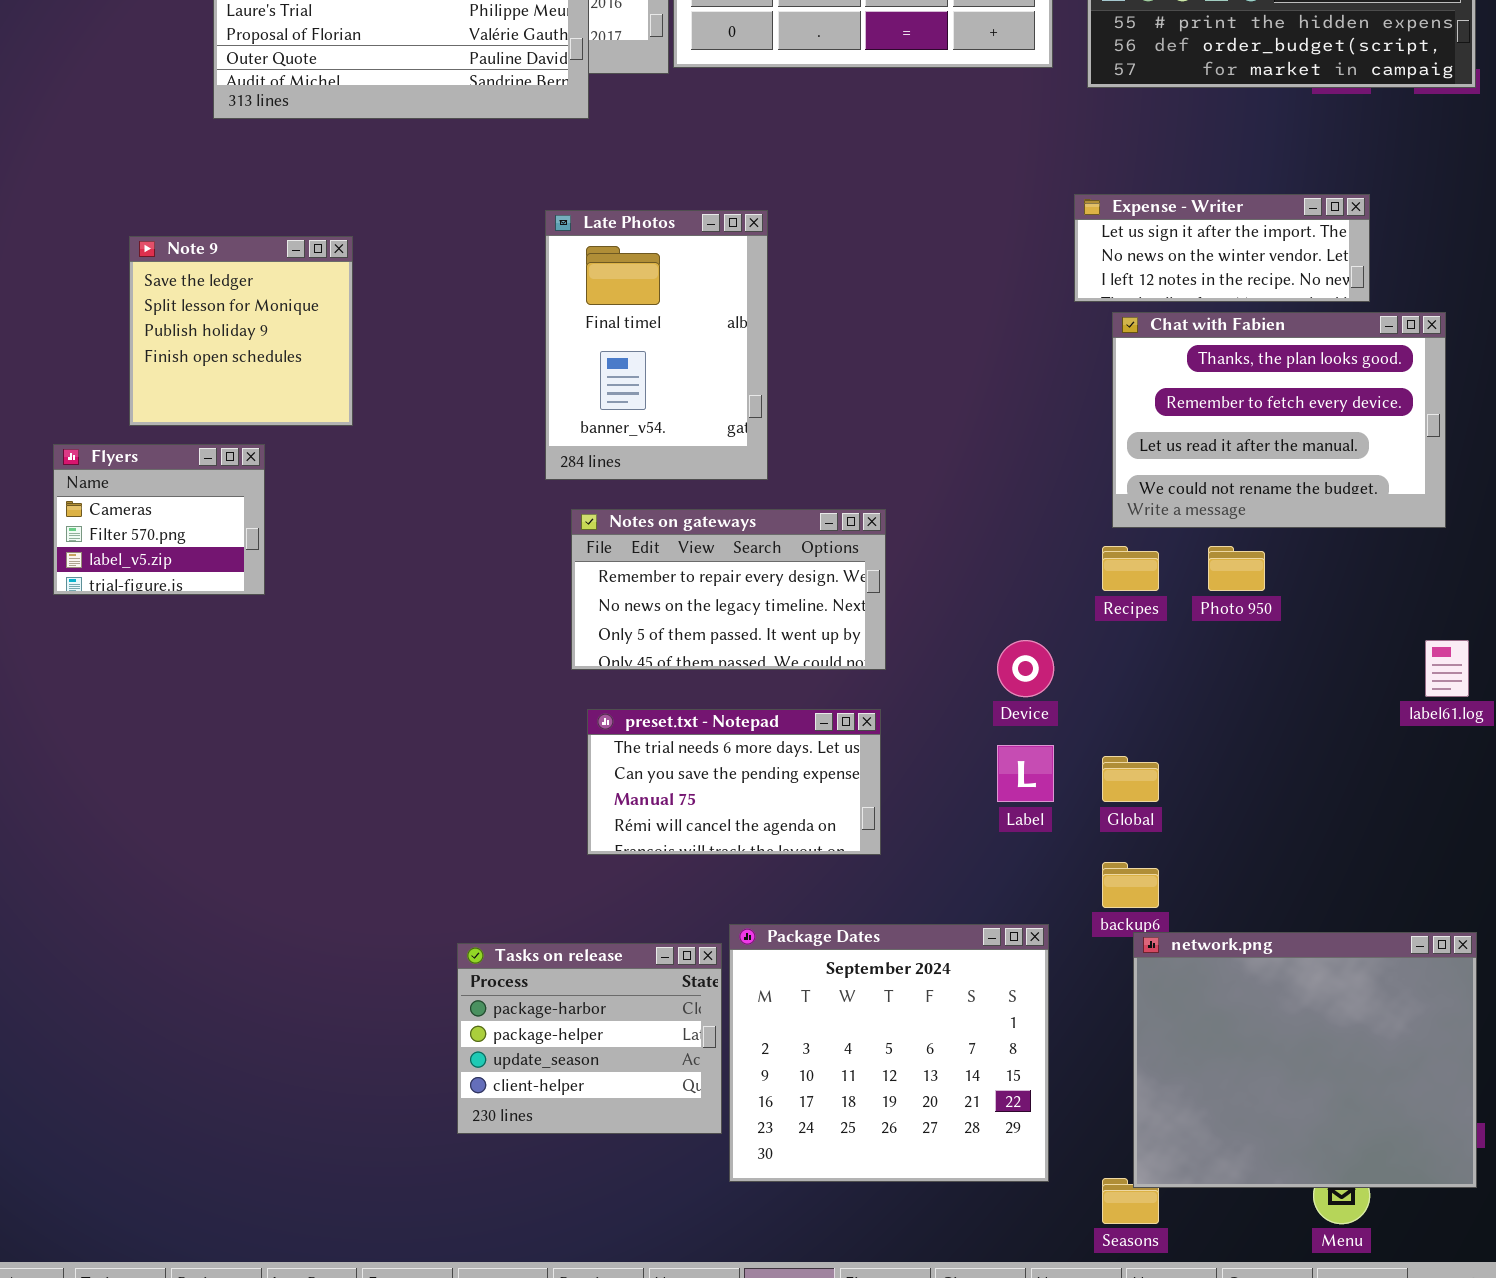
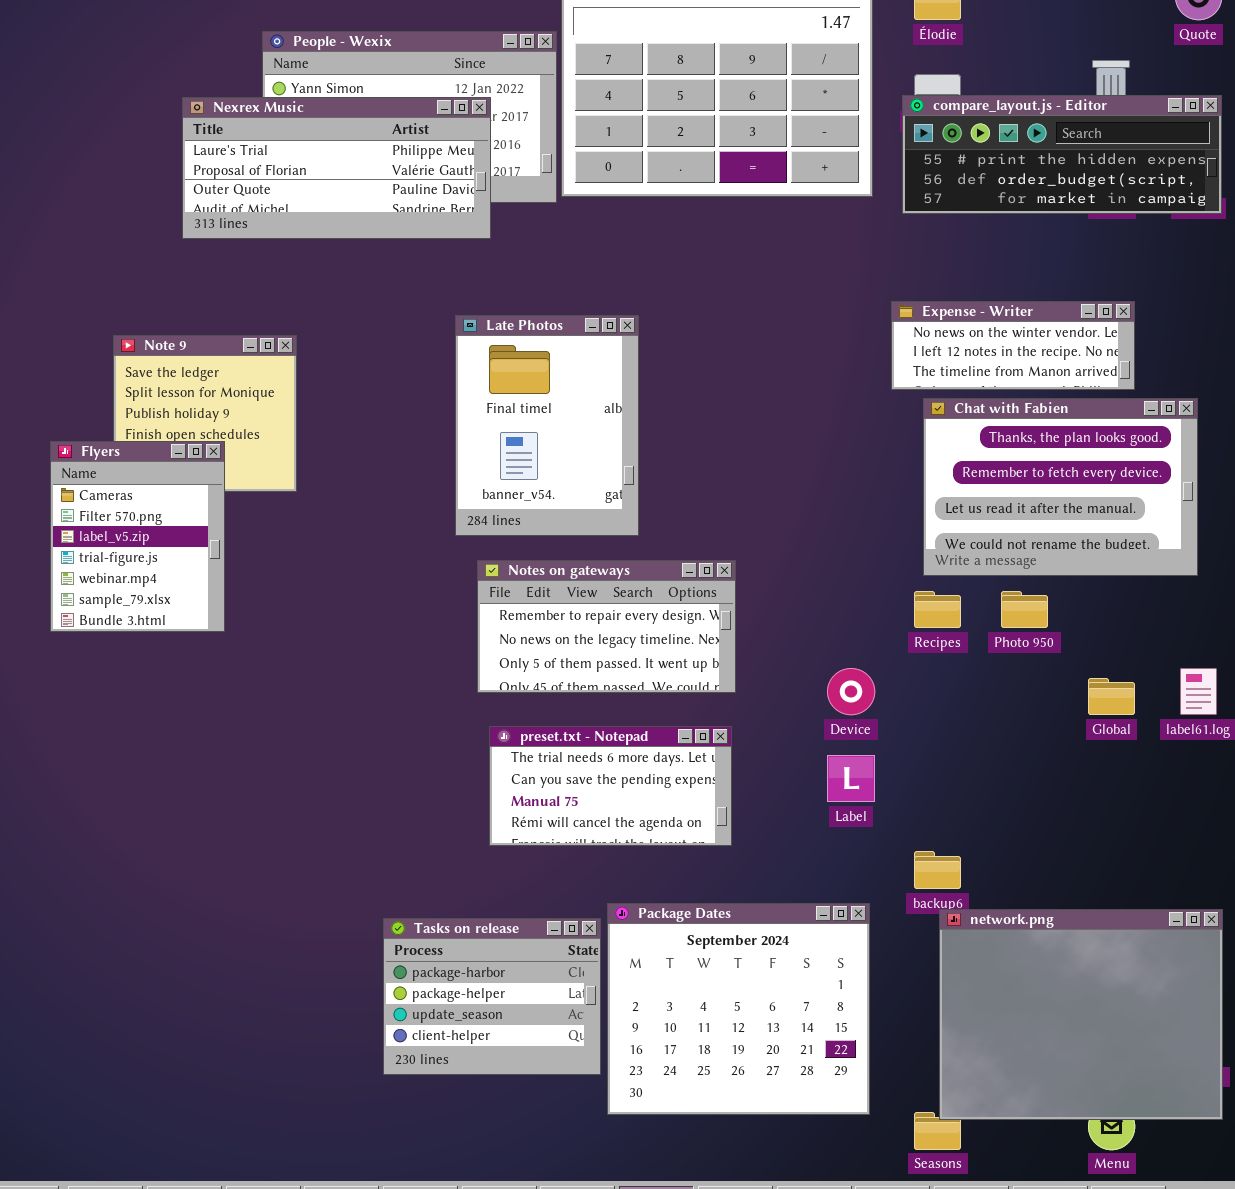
Expense - Writer: [1074,194,1370,302] -> [891,301,1135,390], scrolled down 1 row
Flyers: [53,444,265,595] -> [50,441,225,632], resized
Global: [1102,756,1159,802] -> [1088,678,1135,715], moved

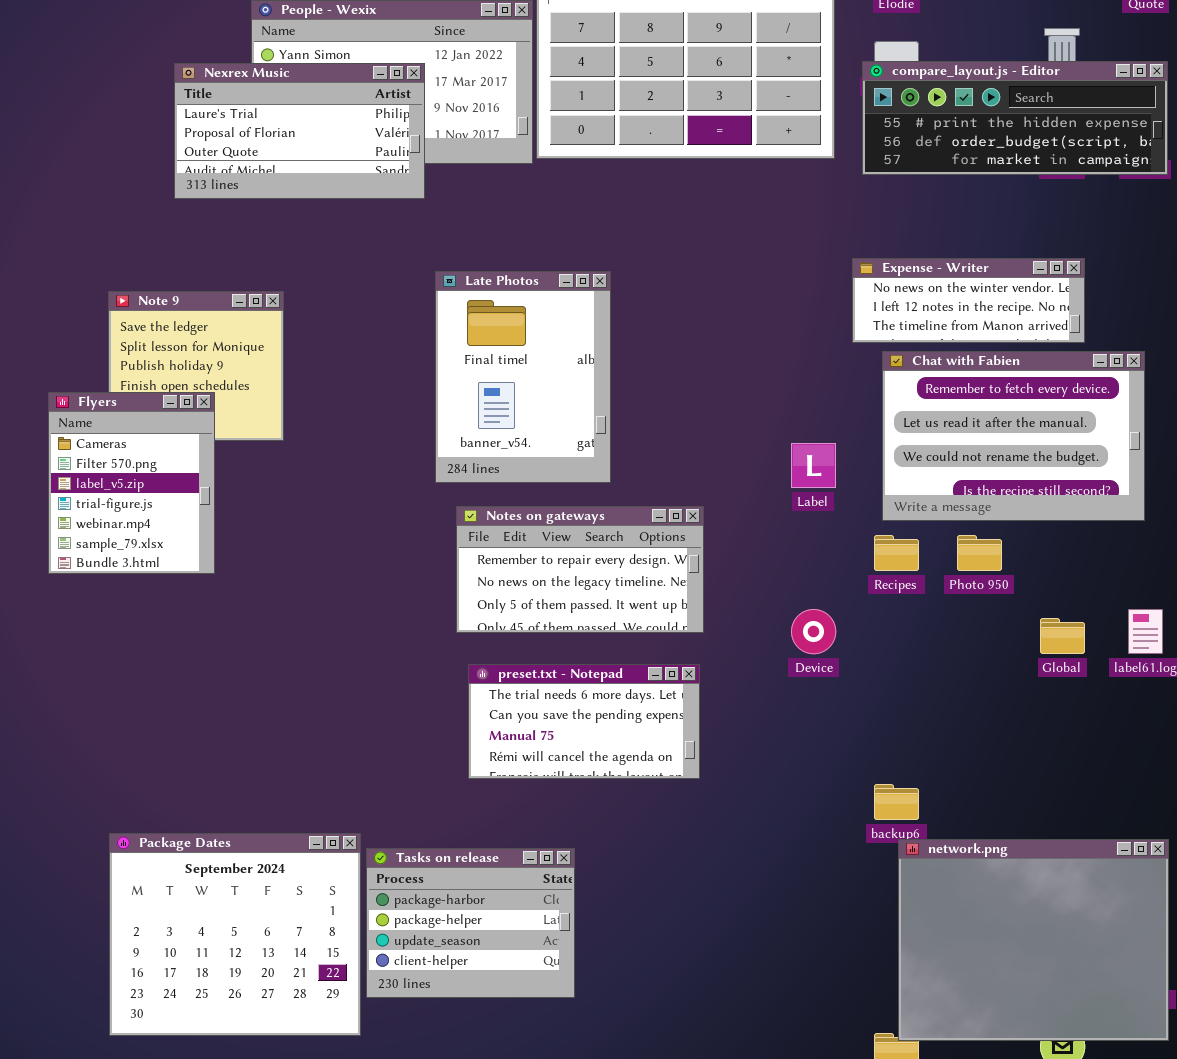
Nexrex Music: [182,97,491,239] -> [174,63,425,199], resized
Chat with Fabien: [923,398,1198,576] -> [882,351,1145,521], scrolled down 1 row
Label: [827,755,875,802] -> [791,443,836,488], moved
Package Dates: [607,903,870,1115] -> [109,833,361,1036], moved

